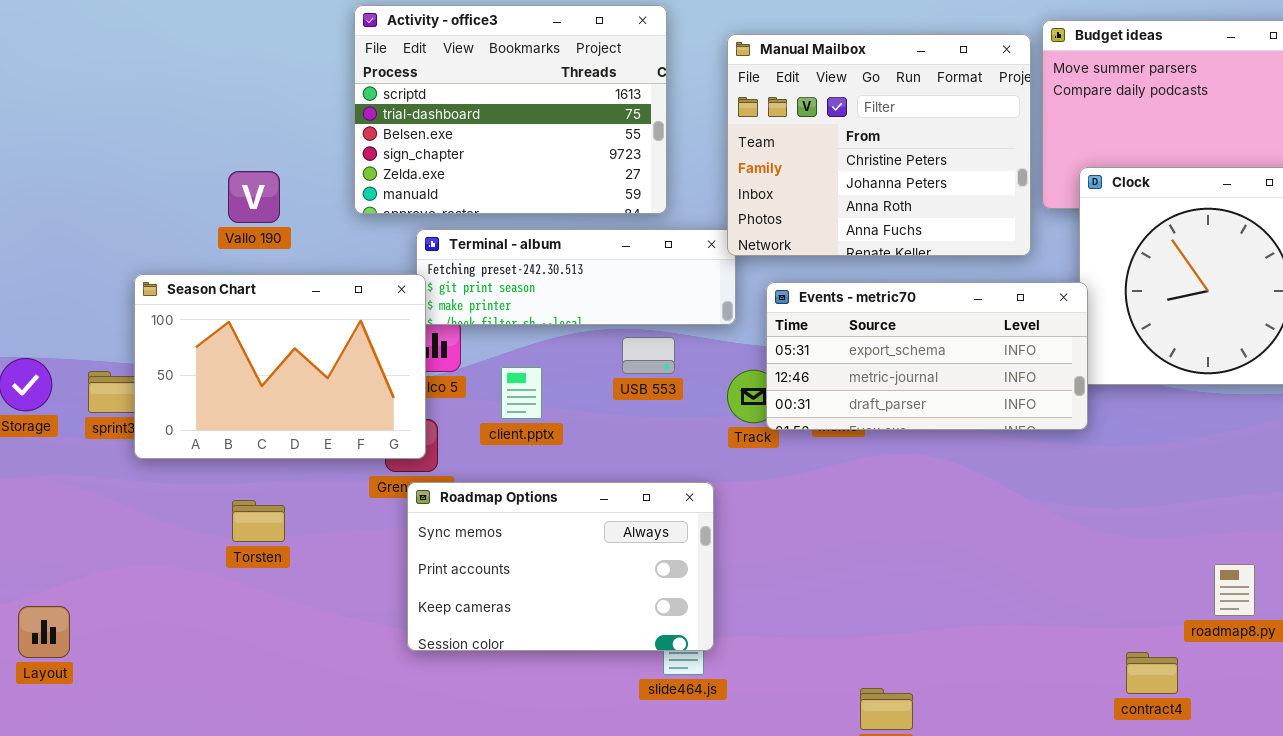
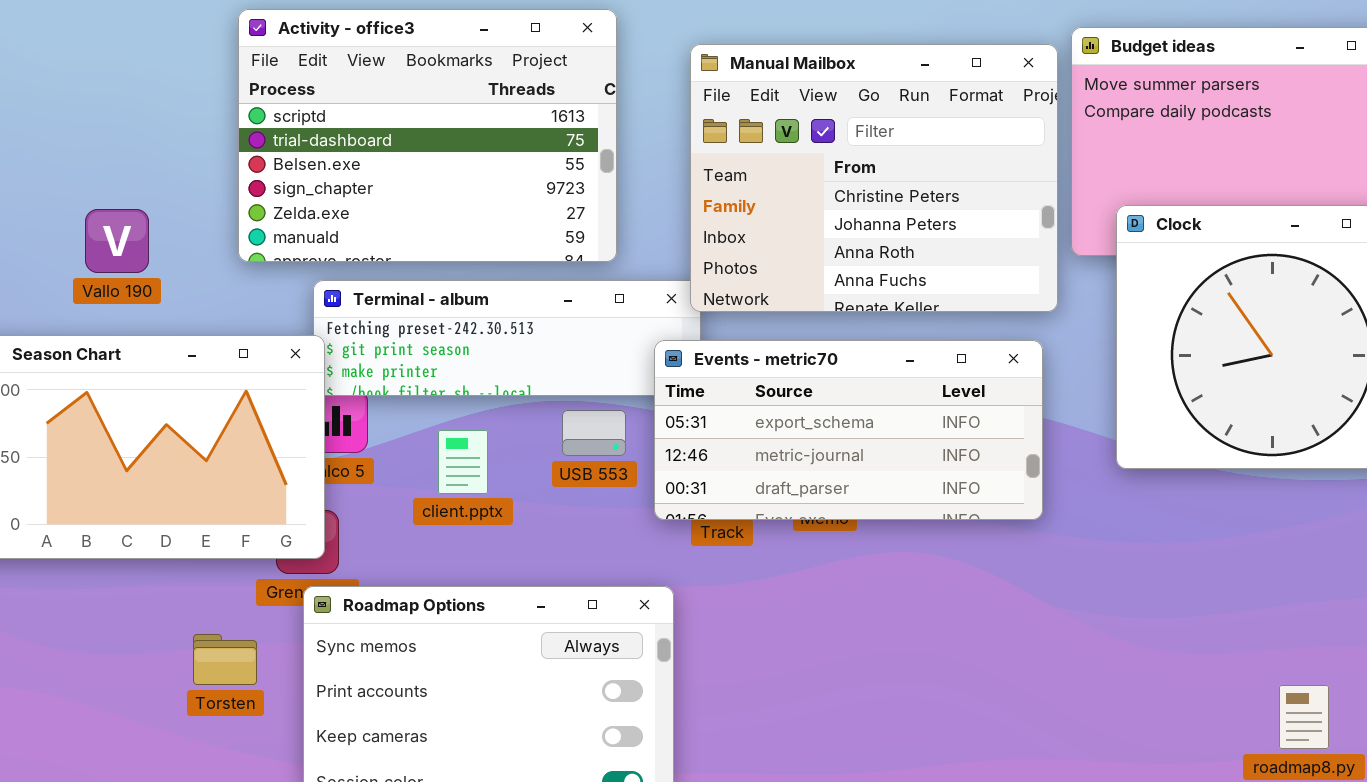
Events - metric70: [766,282,1088,430] -> [654,340,1043,520], moved
client.pptx: [501,367,542,419] -> [438,430,488,494], moved
Torsten: [232,500,285,542] -> [193,634,257,685], moved

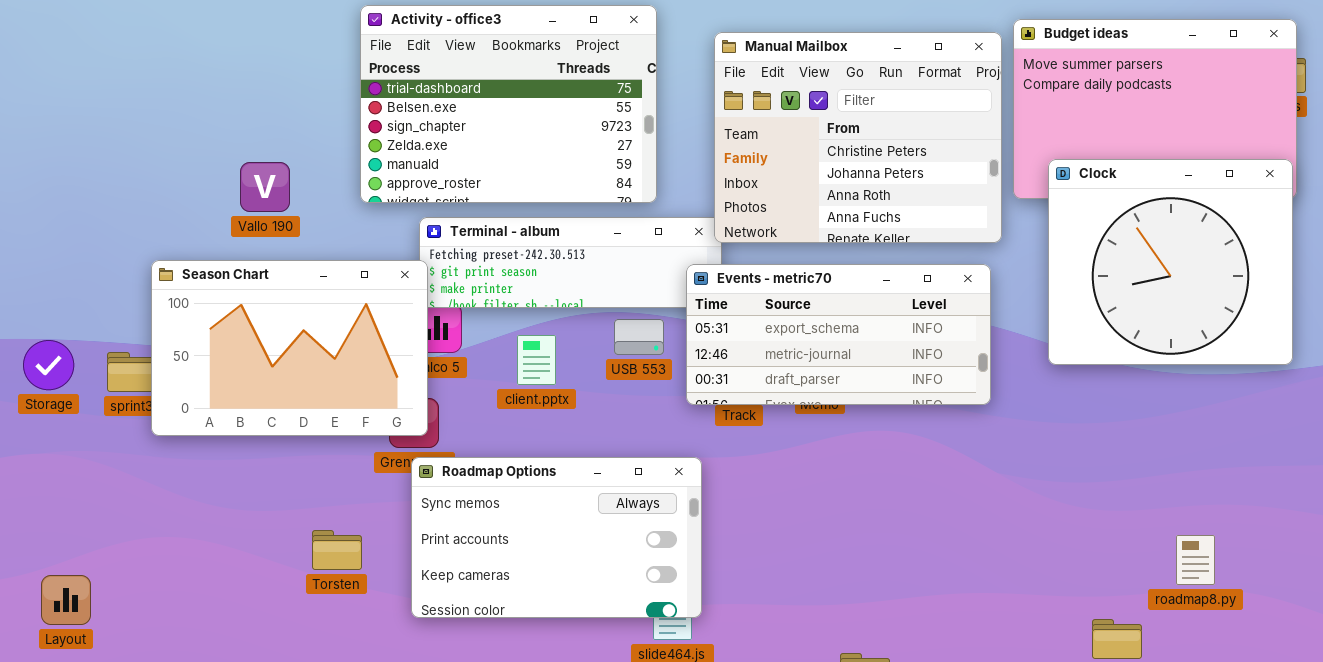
Activity - office3: [238,9,617,262] -> [360,5,657,203], scrolled down 1 row
Torsten: [193,634,257,685] -> [312,530,362,570], moved

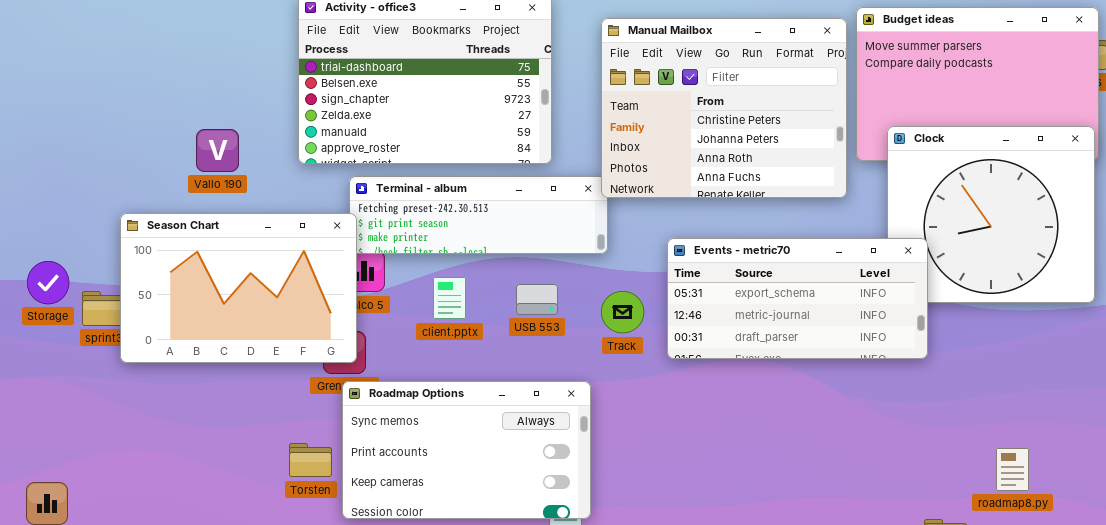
Events - metric70: [686,264,991,405] -> [667,238,928,359], moved
USB 553: [614,319,664,355] -> [516,284,558,315], moved
Storage: [23,340,74,390] -> [27,261,69,304], moved
Torsten: [312,530,362,570] -> [289,443,332,477], moved

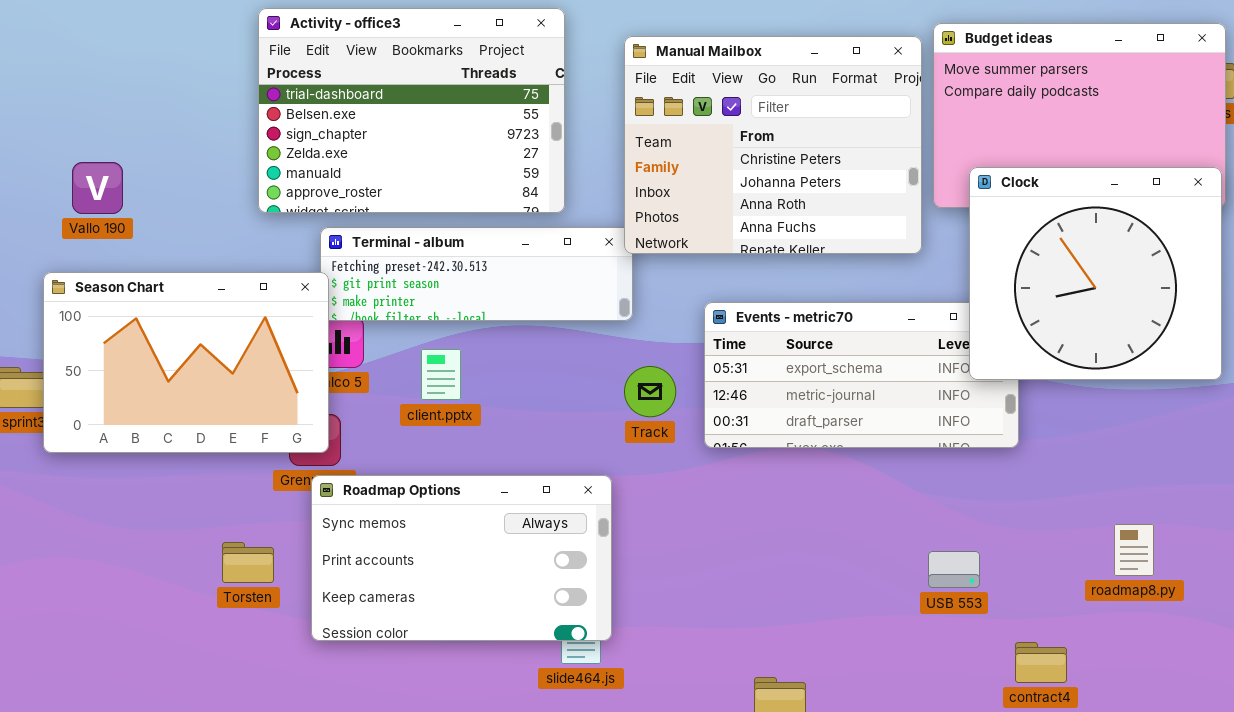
Clock: [887,126,1095,303] -> [969,167,1222,380], raised
Vallo 190: [196,129,239,172] -> [72,162,123,214], moved
USB 553: [516,284,558,315] -> [928,551,980,588], moved
Torsten: [289,443,332,477] -> [222,542,274,583], moved
roadmap8.py: [996,448,1029,491] -> [1114,524,1154,576], moved

